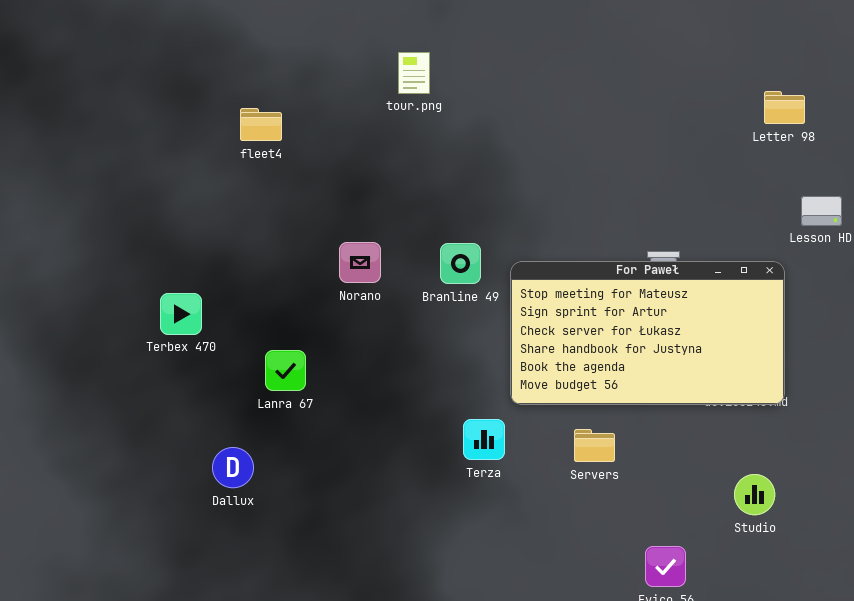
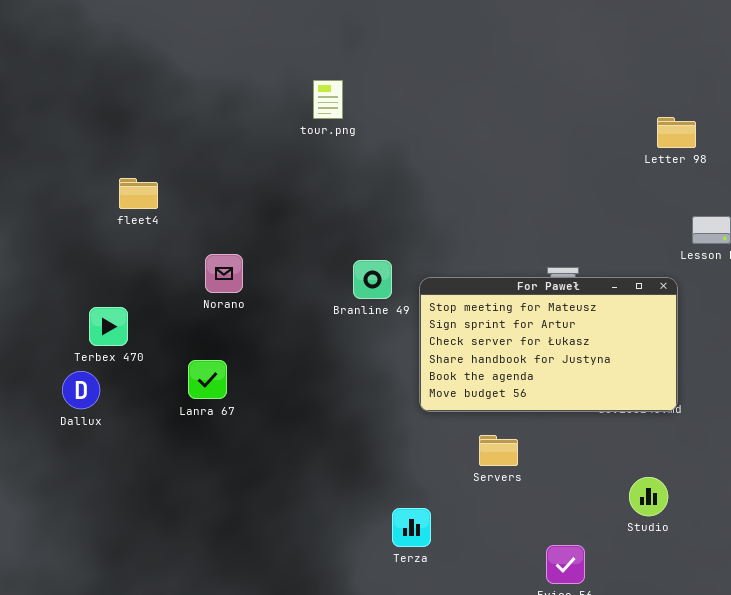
fleet4: [240,108,282,141] -> [119,178,158,209], moved
Norano: [339,242,381,283] -> [205,254,243,293], moved
Terza: [463,419,505,460] -> [392,508,431,547], moved
Dallux: [212,447,254,488] -> [62,371,100,409], moved

